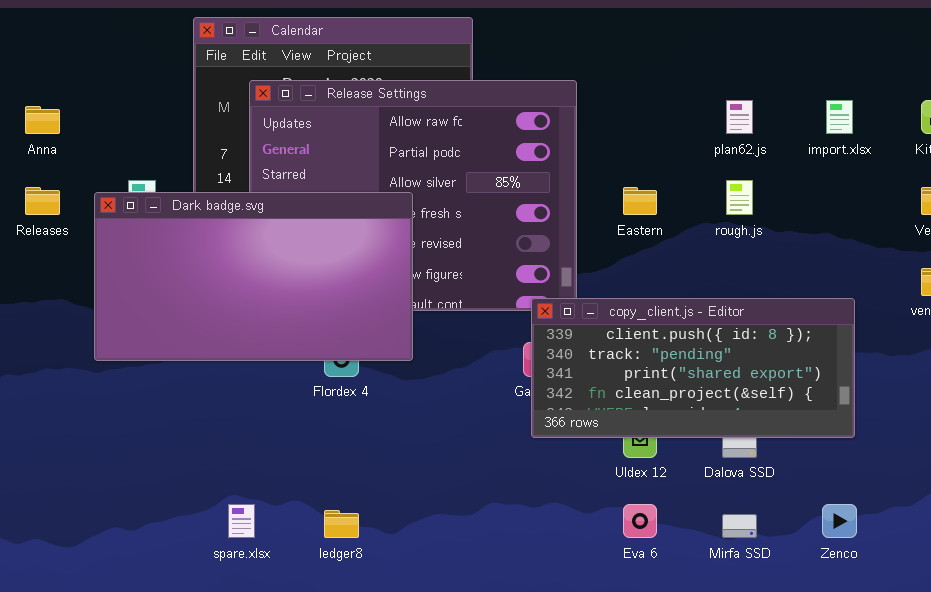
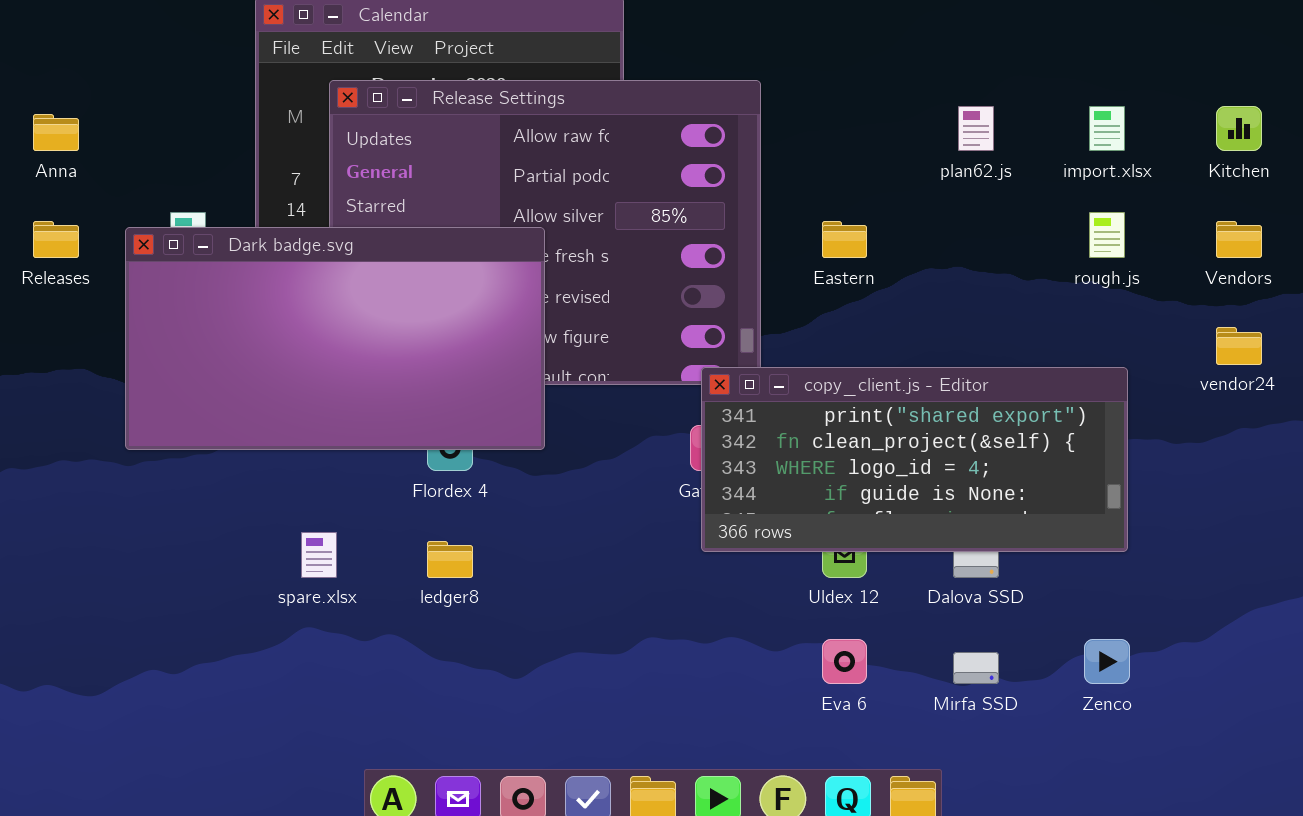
rough.js: [726,180,753,215] -> [1089,212,1125,258], moved
copy_client.js - Editor: [531,298,855,438] -> [701,367,1128,552], scrolled down 2 rows
spare.xlsx: [228,504,255,538] -> [301,532,337,578], moved
ledger8: [324,510,359,538] -> [427,541,473,578], moved

